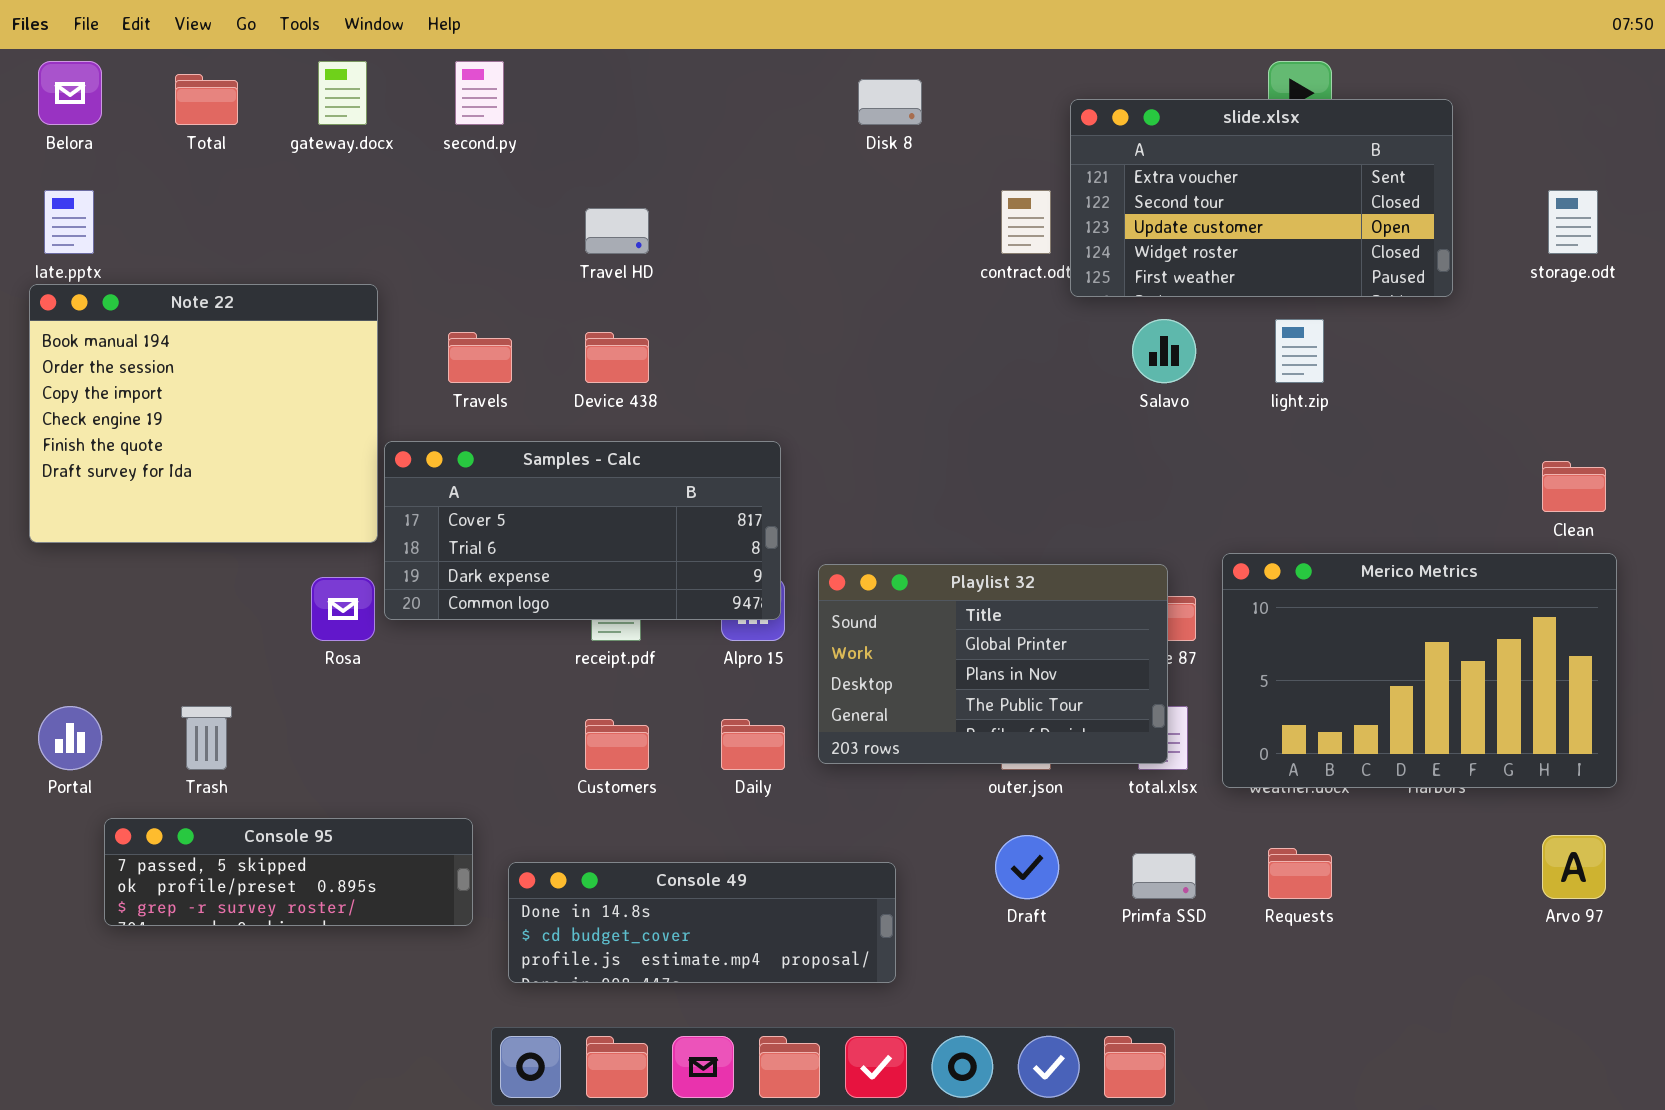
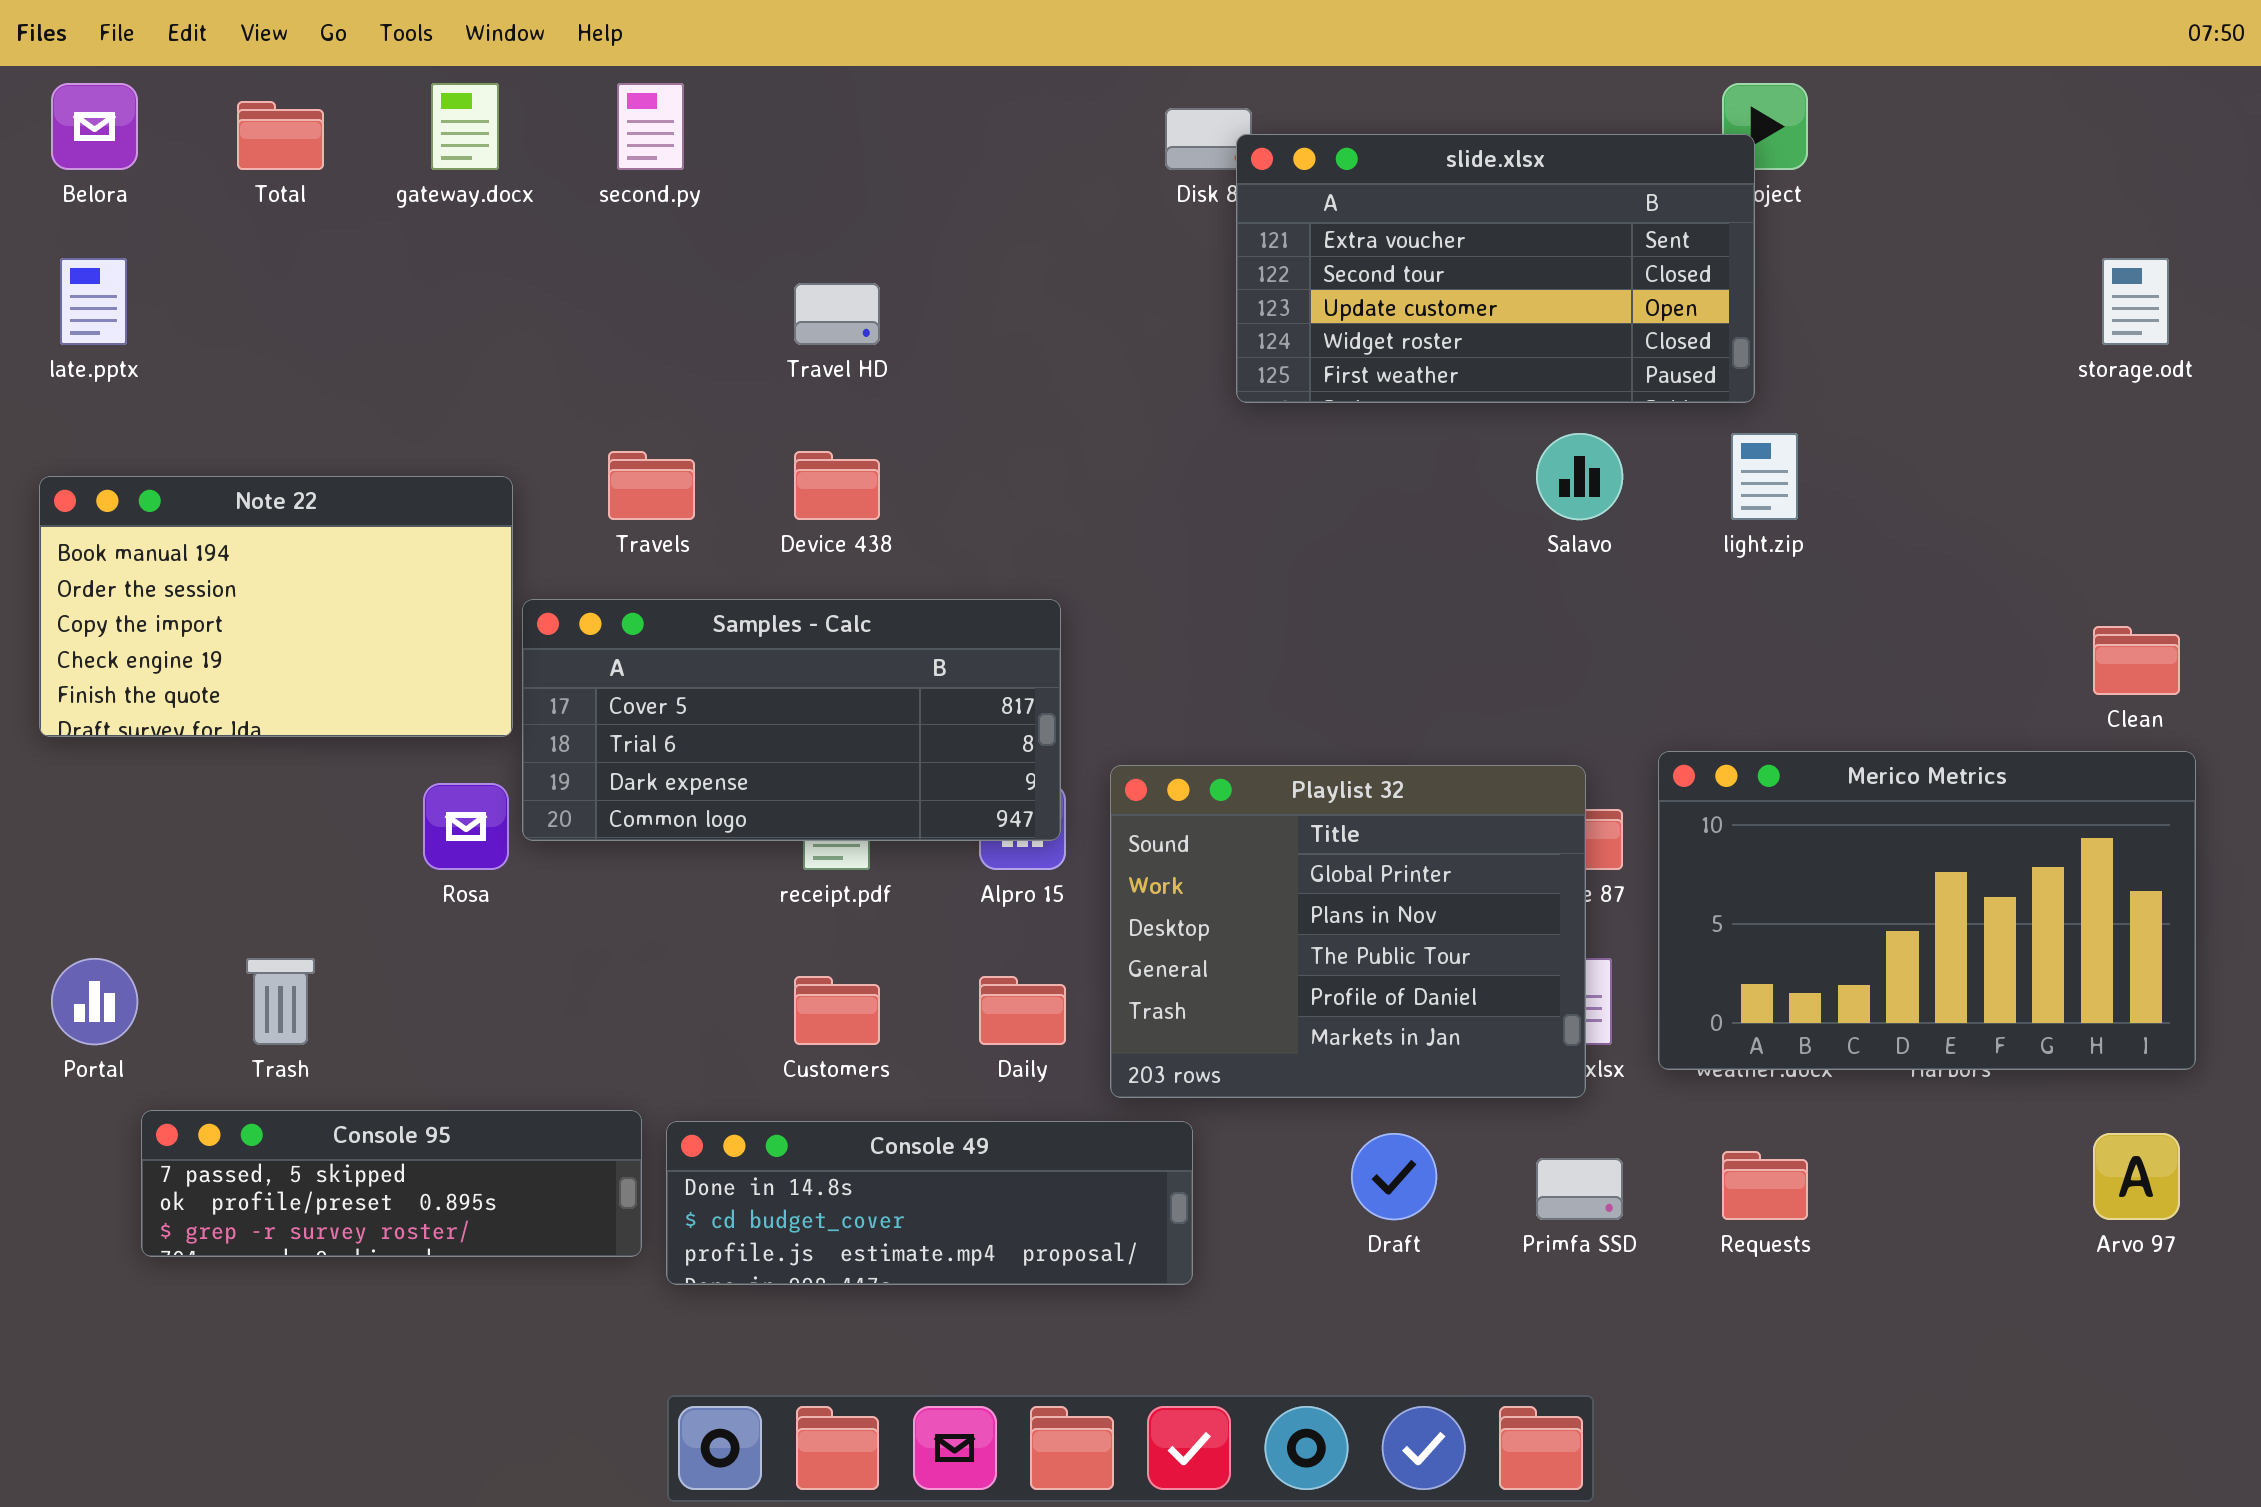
slide.xlsx: [1070,99,1453,297] -> [1236,134,1755,403], moved
Note 22: [29,284,378,543] -> [39,476,513,737], resized
Playlist 32: [818,564,1168,764] -> [1110,765,1586,1098], resized
Console 49: [508,862,896,983] -> [666,1121,1193,1285], moved

